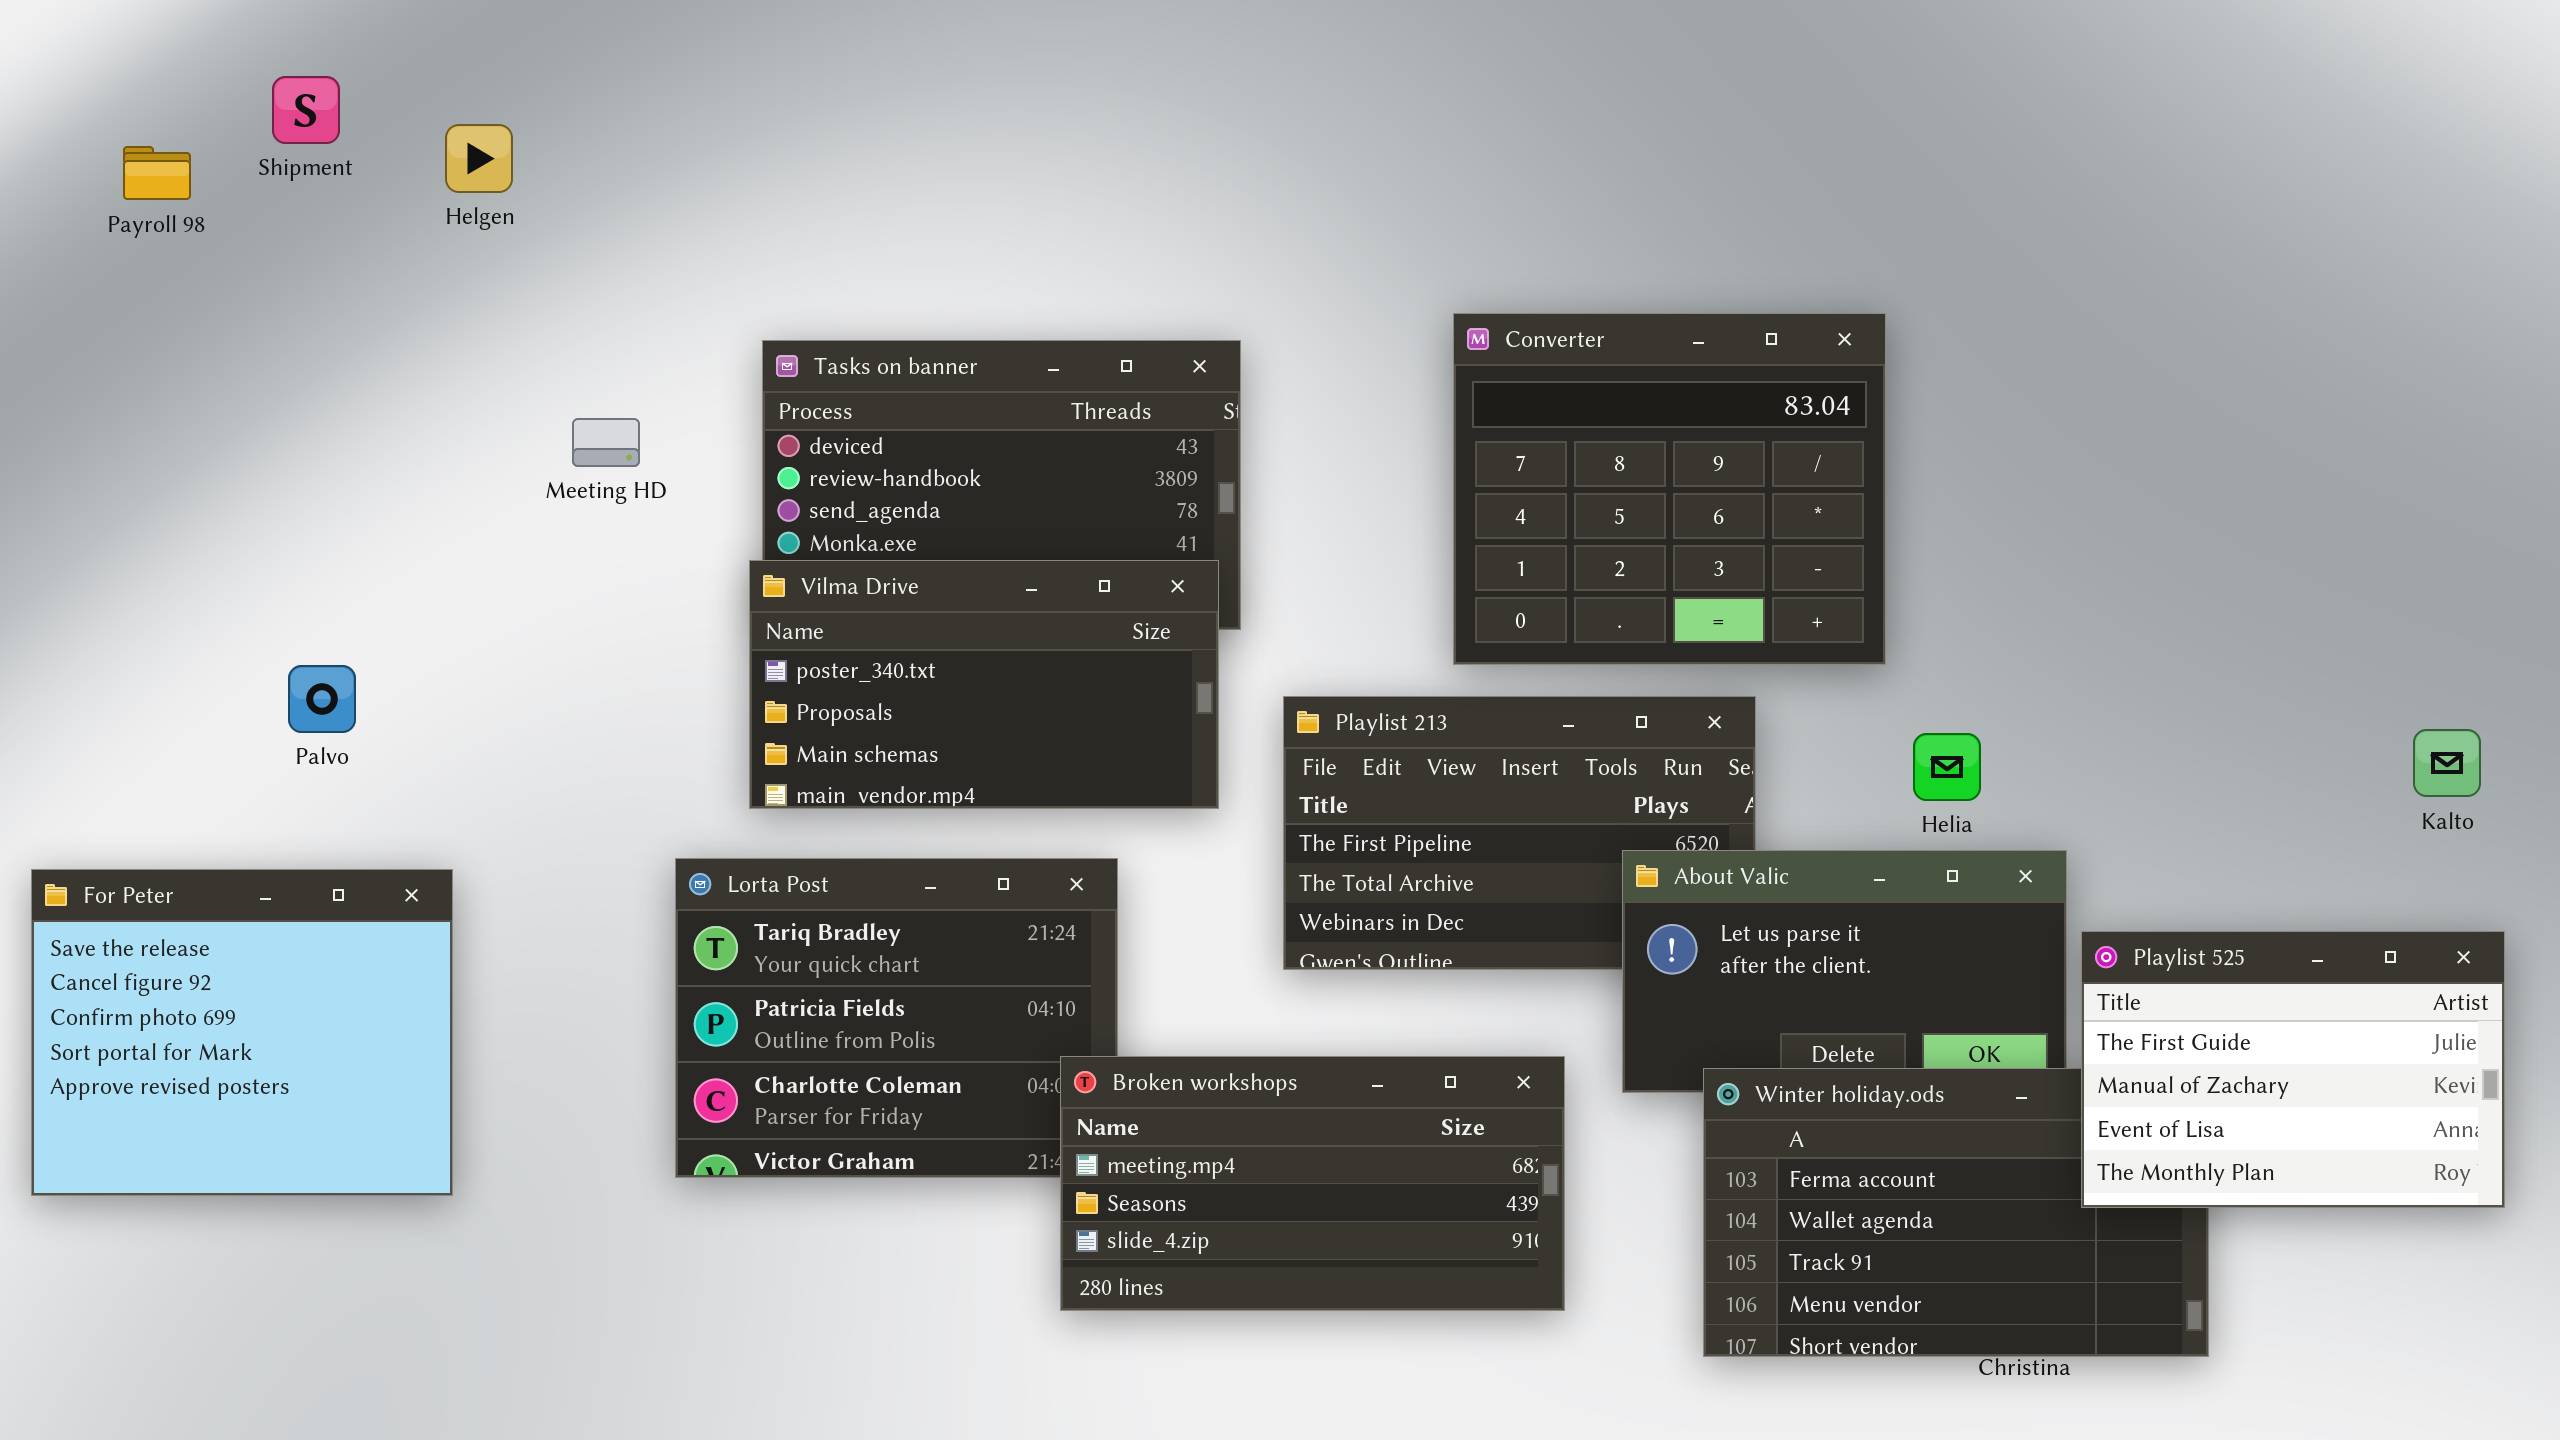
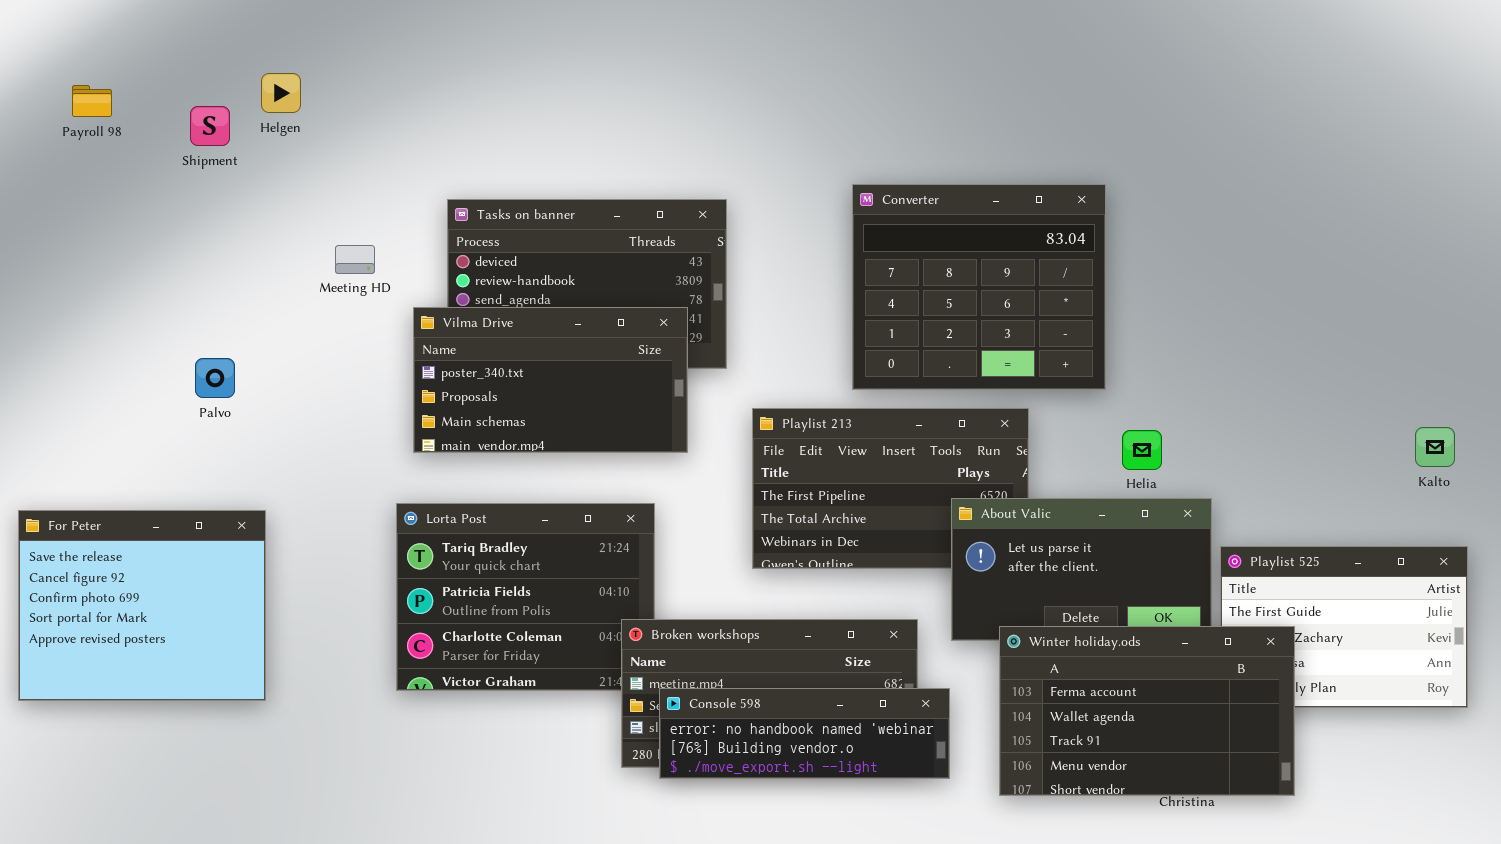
Shipment: [272,76,340,144] -> [190,106,230,146], moved
Vilma Drive: [749,560,1219,809] -> [413,307,688,453], moved
Palvo: [288,665,356,733] -> [195,358,235,398], moved
Winter holiday.ods: [1703,1068,2209,1357] -> [999,626,1295,796], raised
Console 598: none -> [659,688,950,779], opened

